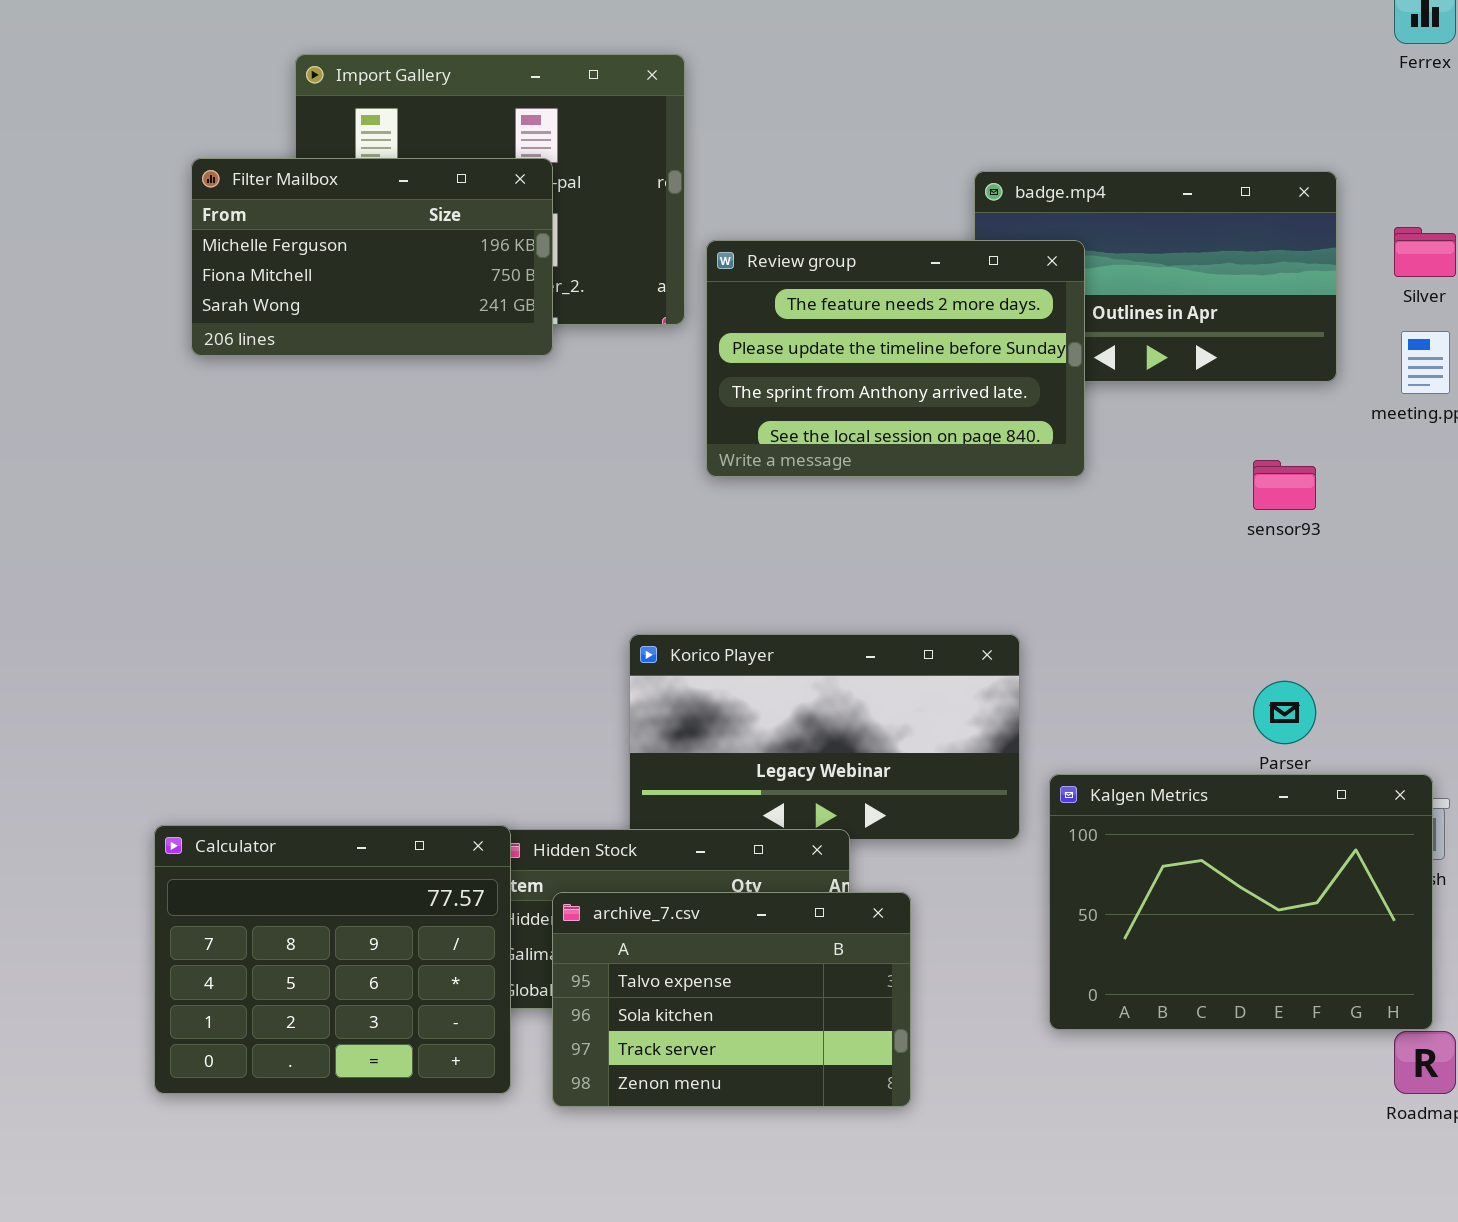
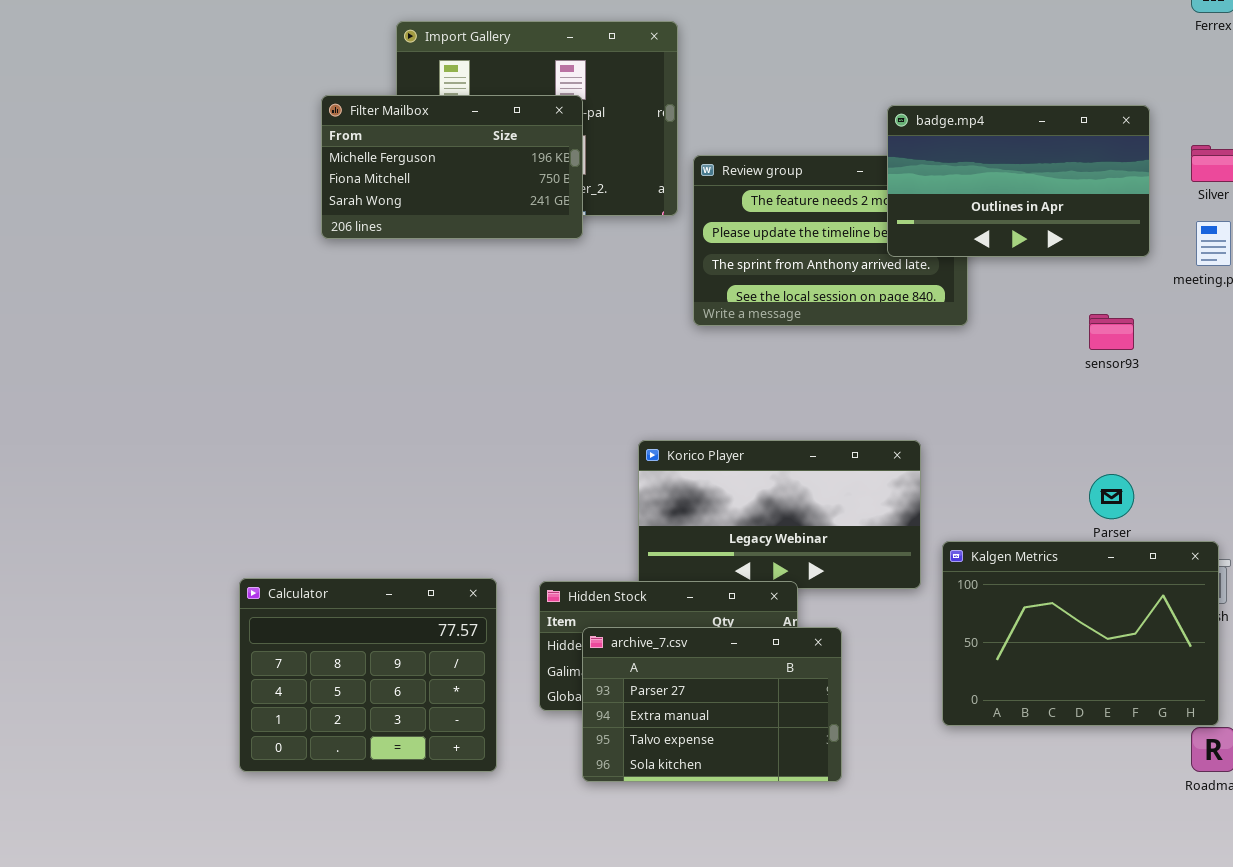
badge.mp4: [974,171,1337,382] -> [887,105,1150,257], raised
Calculator: [154,825,511,1094] -> [239,578,497,772], moved
archive_7.csv: [552,892,911,1107] -> [582,627,842,782], scrolled up 2 rows

